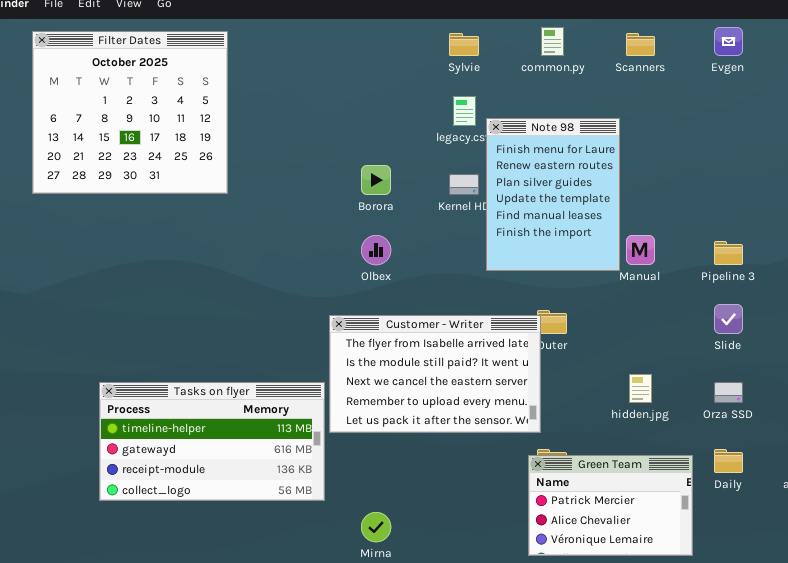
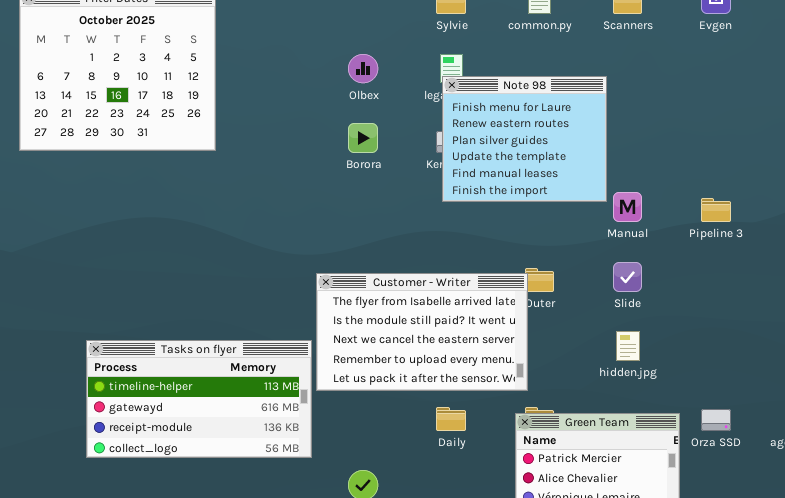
Note 98: [486,118,620,271] -> [442,76,607,202], resized
Olbex: [361,235,391,265] -> [348,54,378,83], moved
Slide: [714,304,743,334] -> [613,262,642,292], moved
Orza SSD: [714,382,743,403] -> [701,409,731,431], moved
Daily: [714,449,743,473] -> [436,407,466,431], moved

